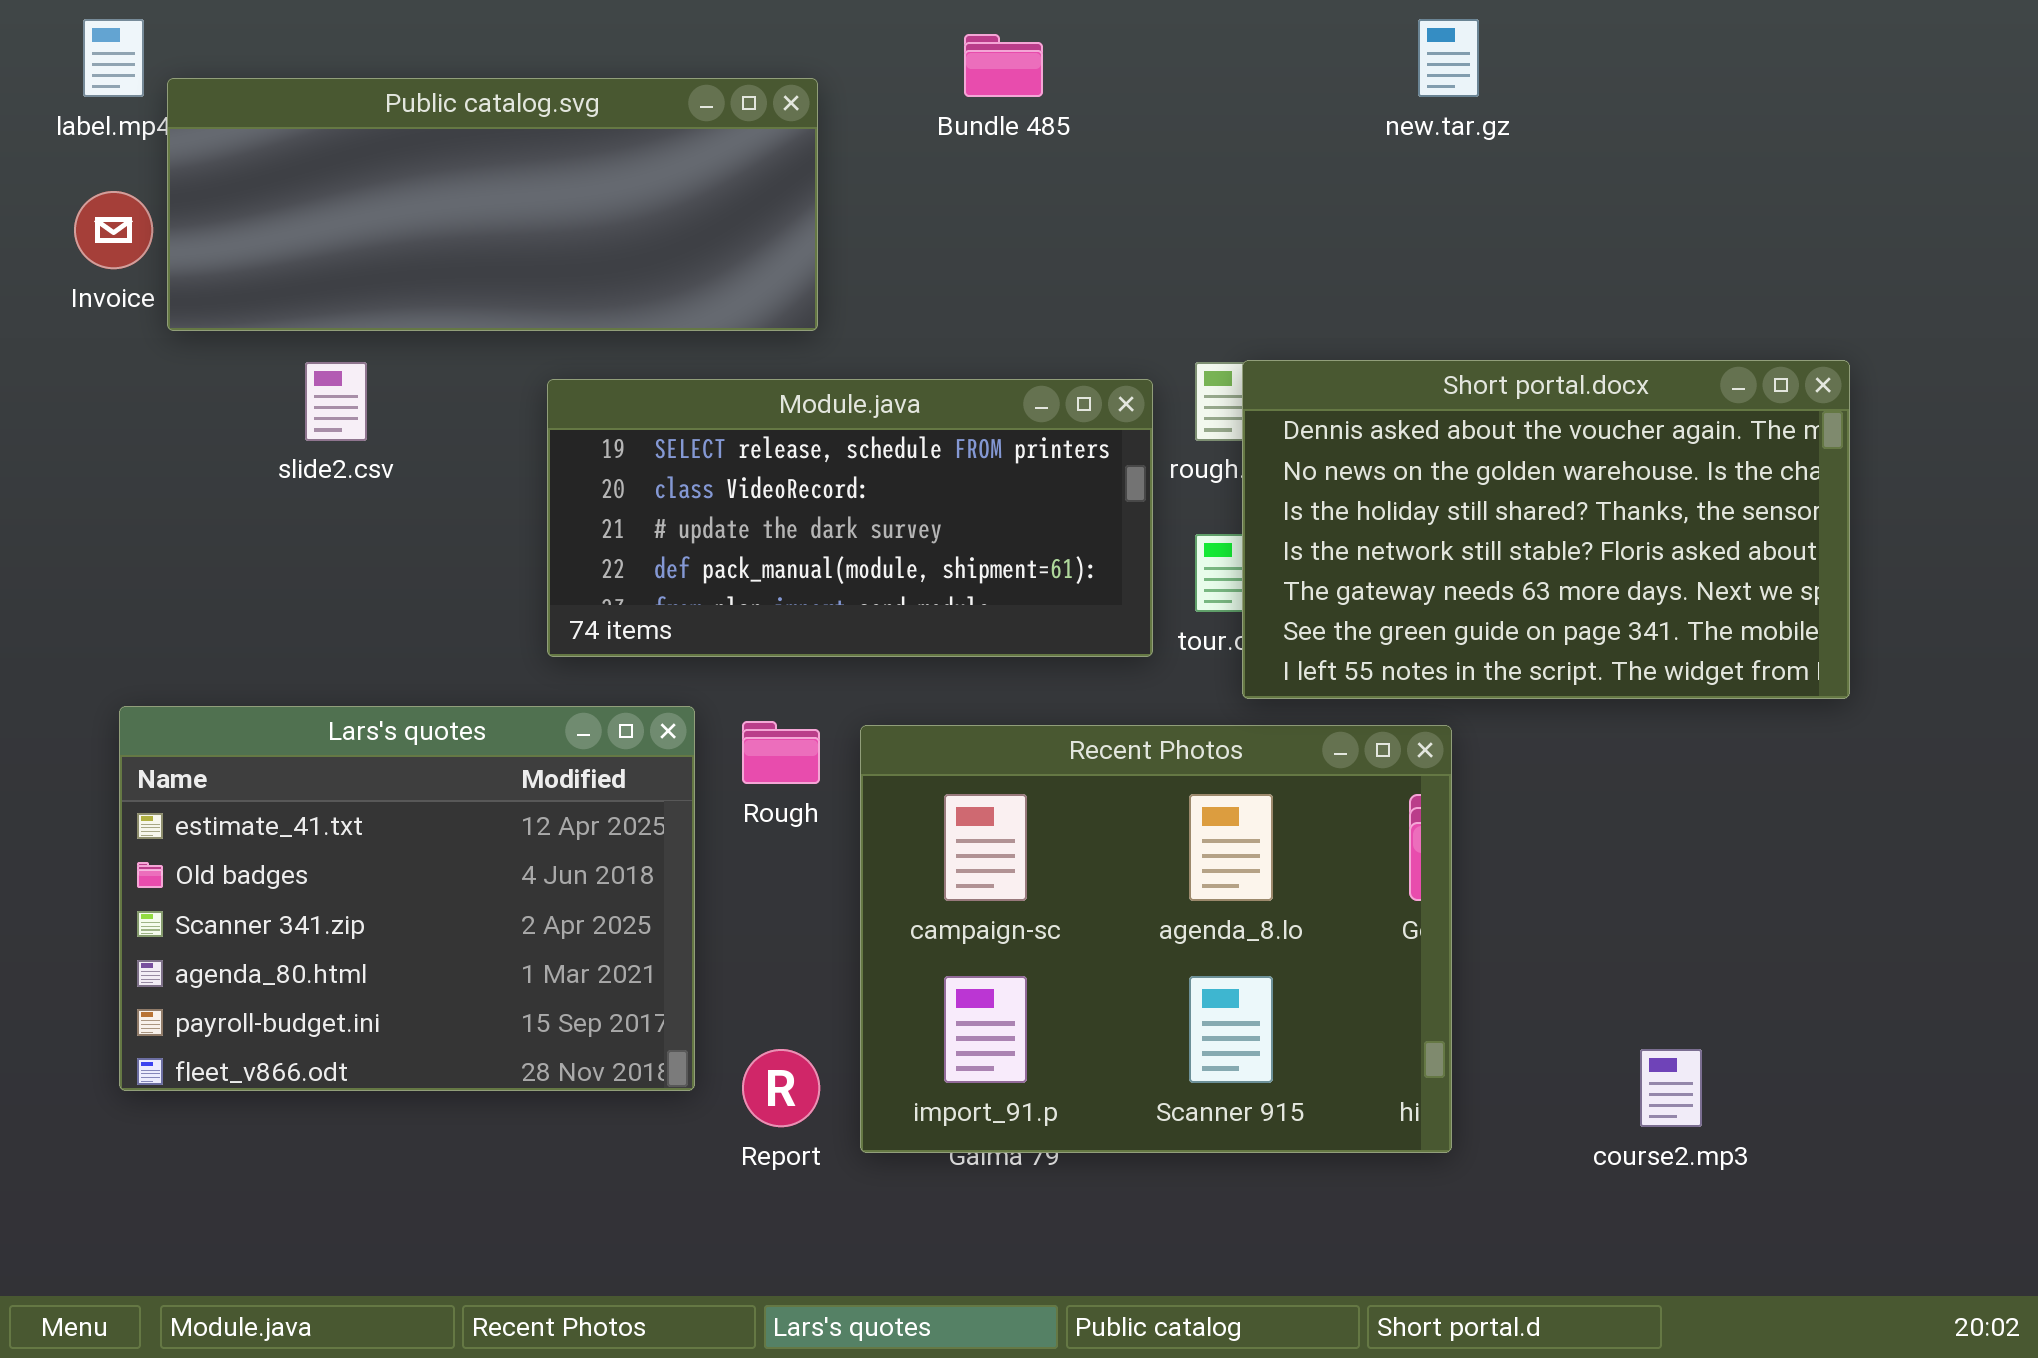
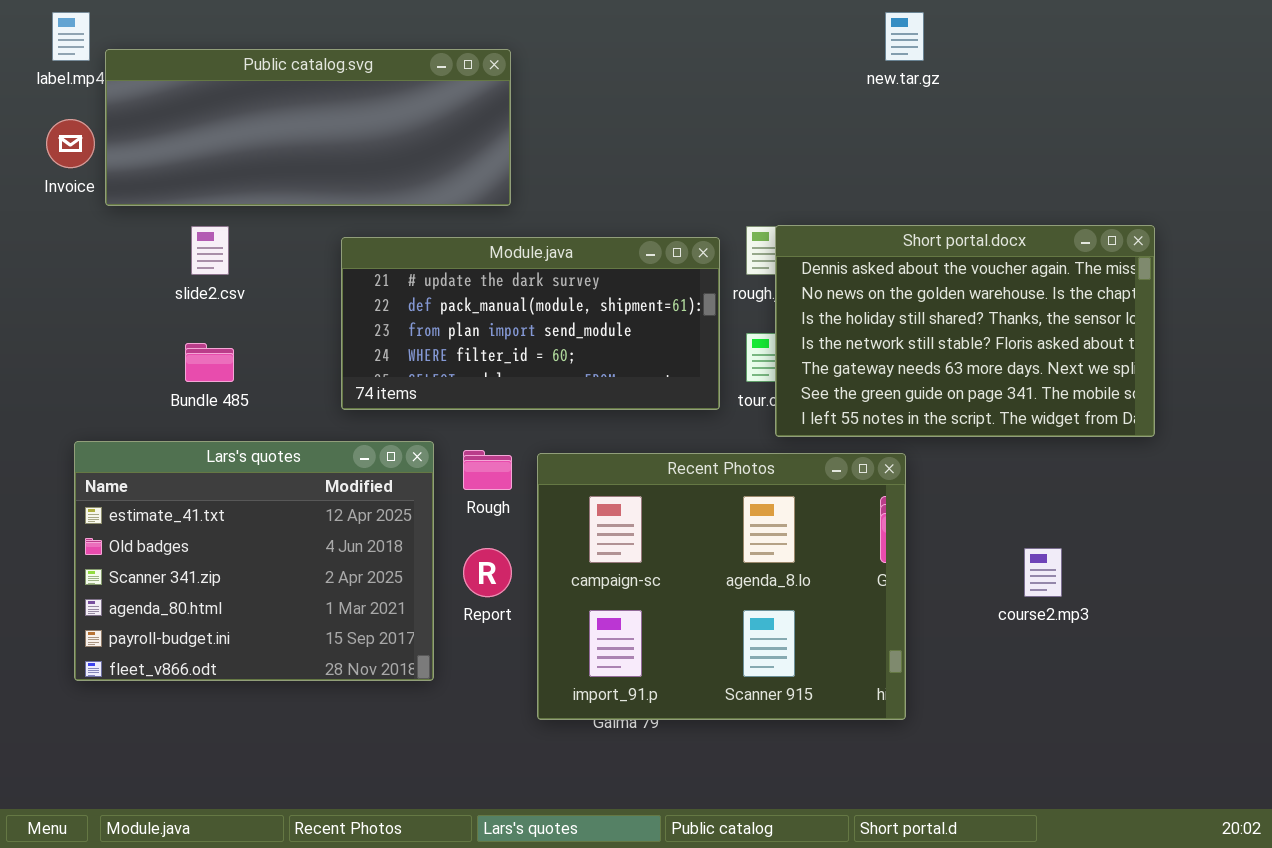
Bundle 485: [964,34,1043,97] -> [185,343,234,382], moved
Module.java: [547,379,1153,657] -> [341,237,720,410], scrolled down 2 rows
Report: [742,1049,820,1127] -> [463,548,512,597], moved
course2.mp3: [1640,1049,1702,1127] -> [1024,548,1062,597], moved

